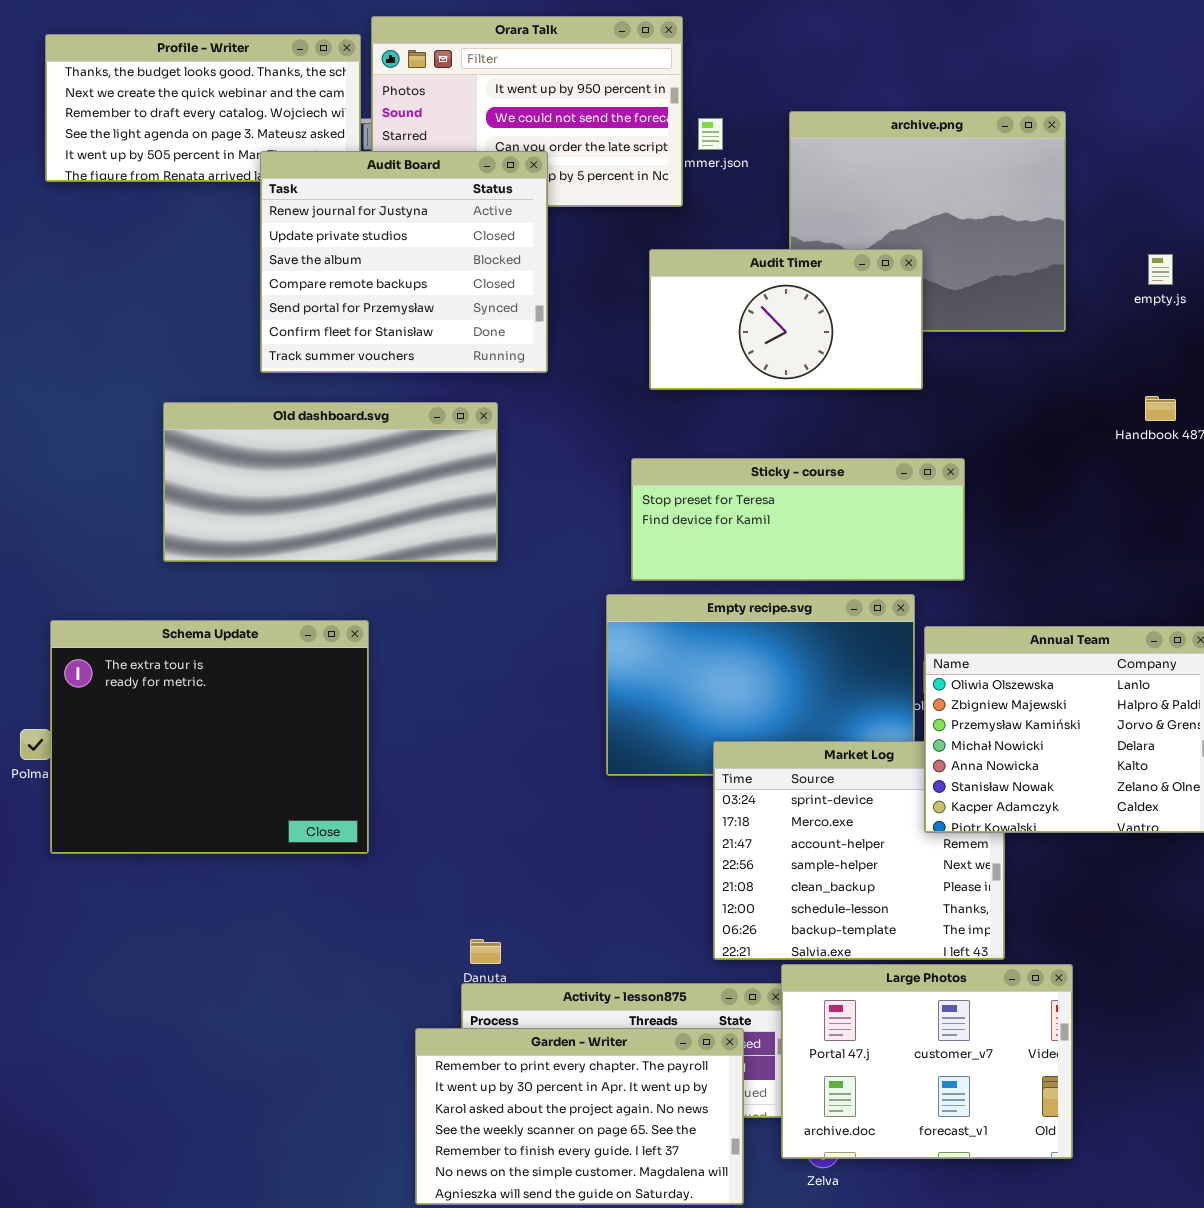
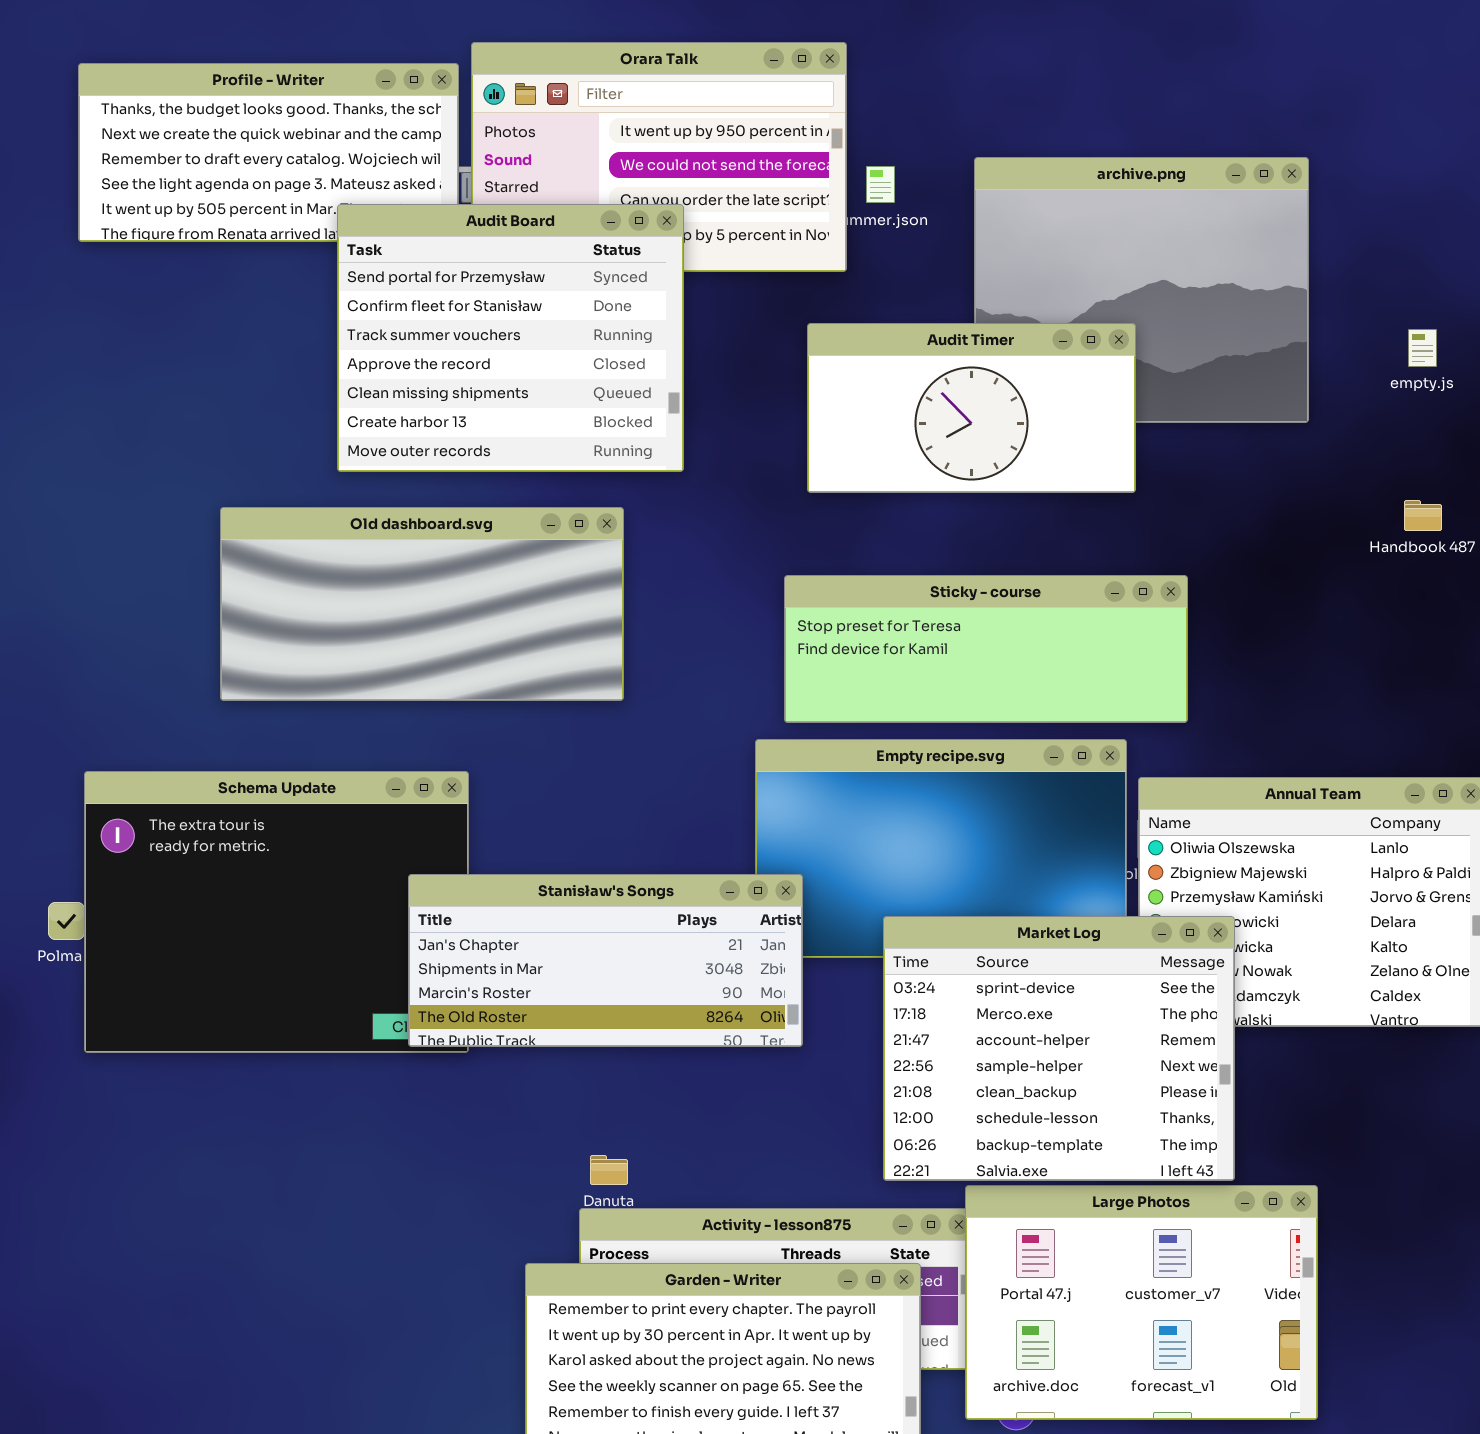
Audit Board: [260,151,548,373] -> [337,204,684,472], scrolled down 4 rows
Stanisław's Songs: none -> [408,874,803,1047], opened
Market Log: [713,741,1005,960] -> [883,916,1235,1181], raised

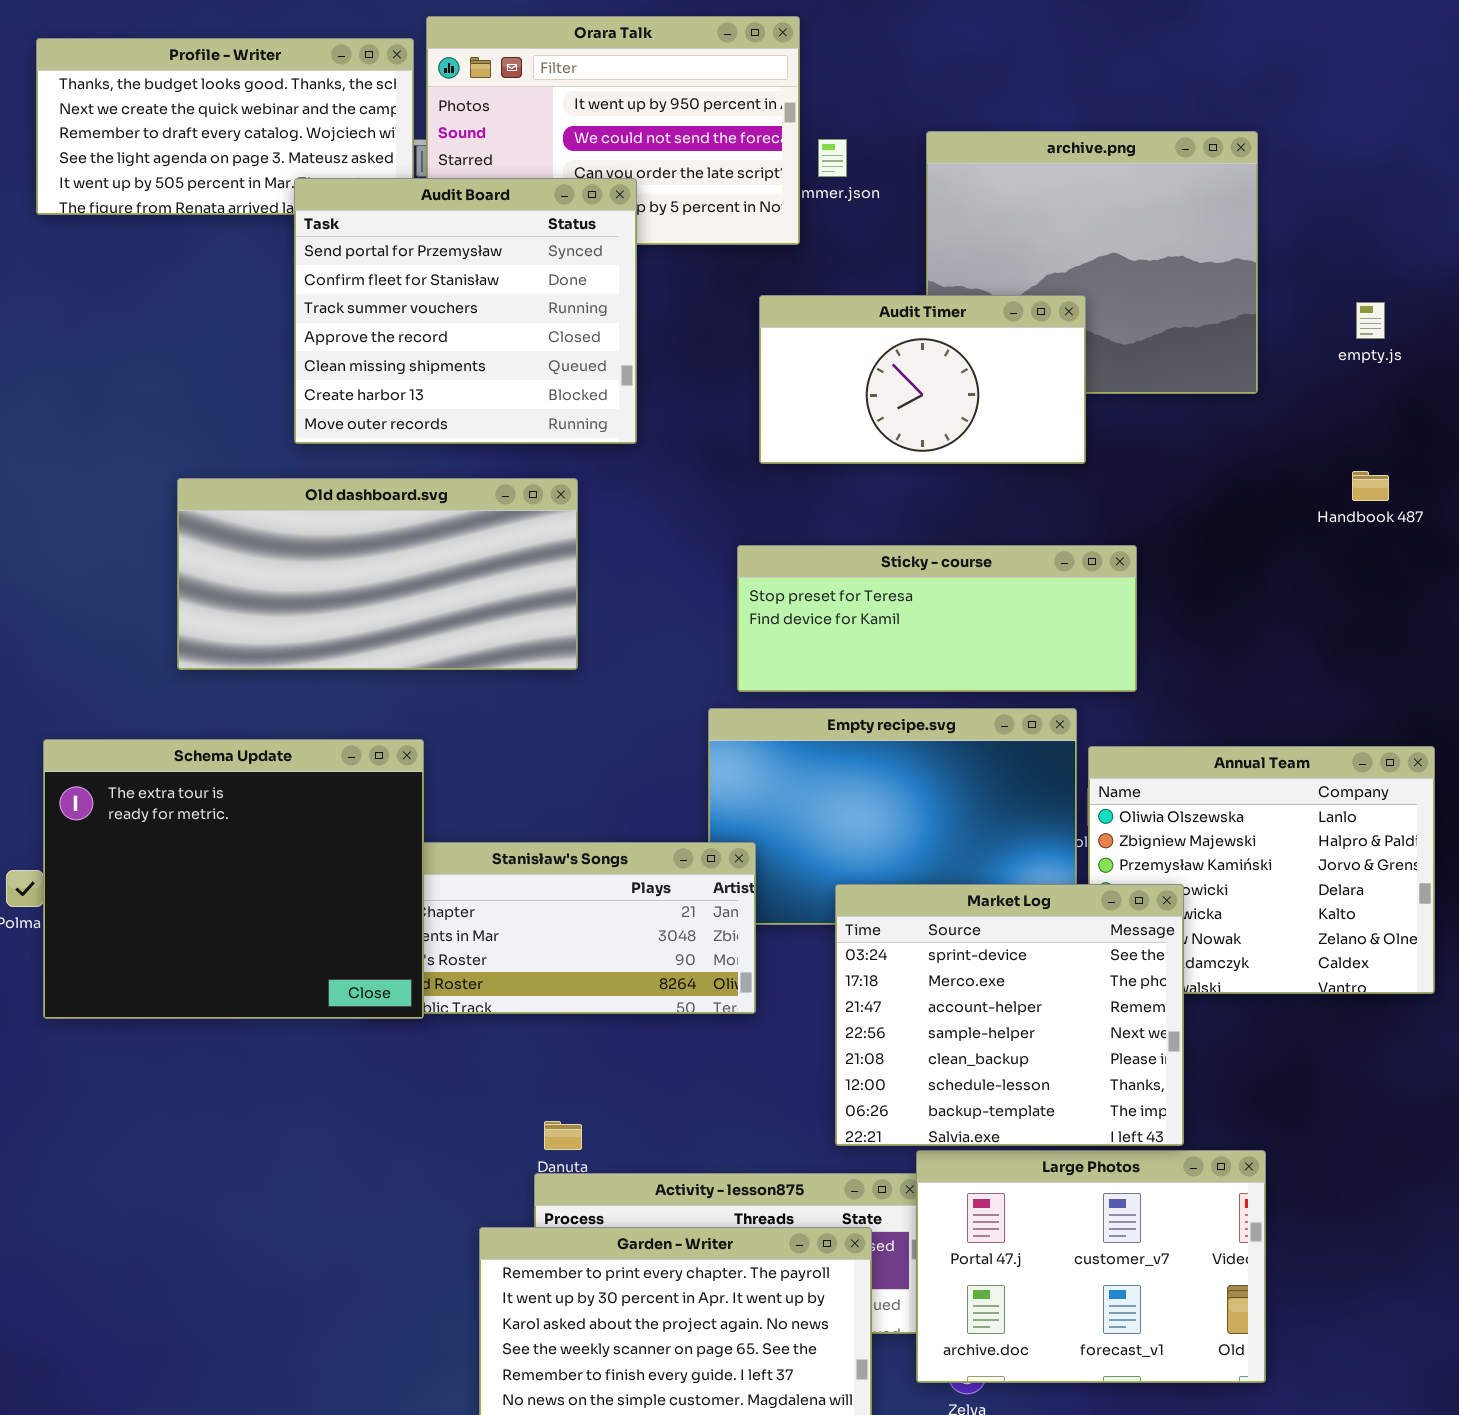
Schema Update: [84,771,469,1053] -> [43,739,424,1019], raised

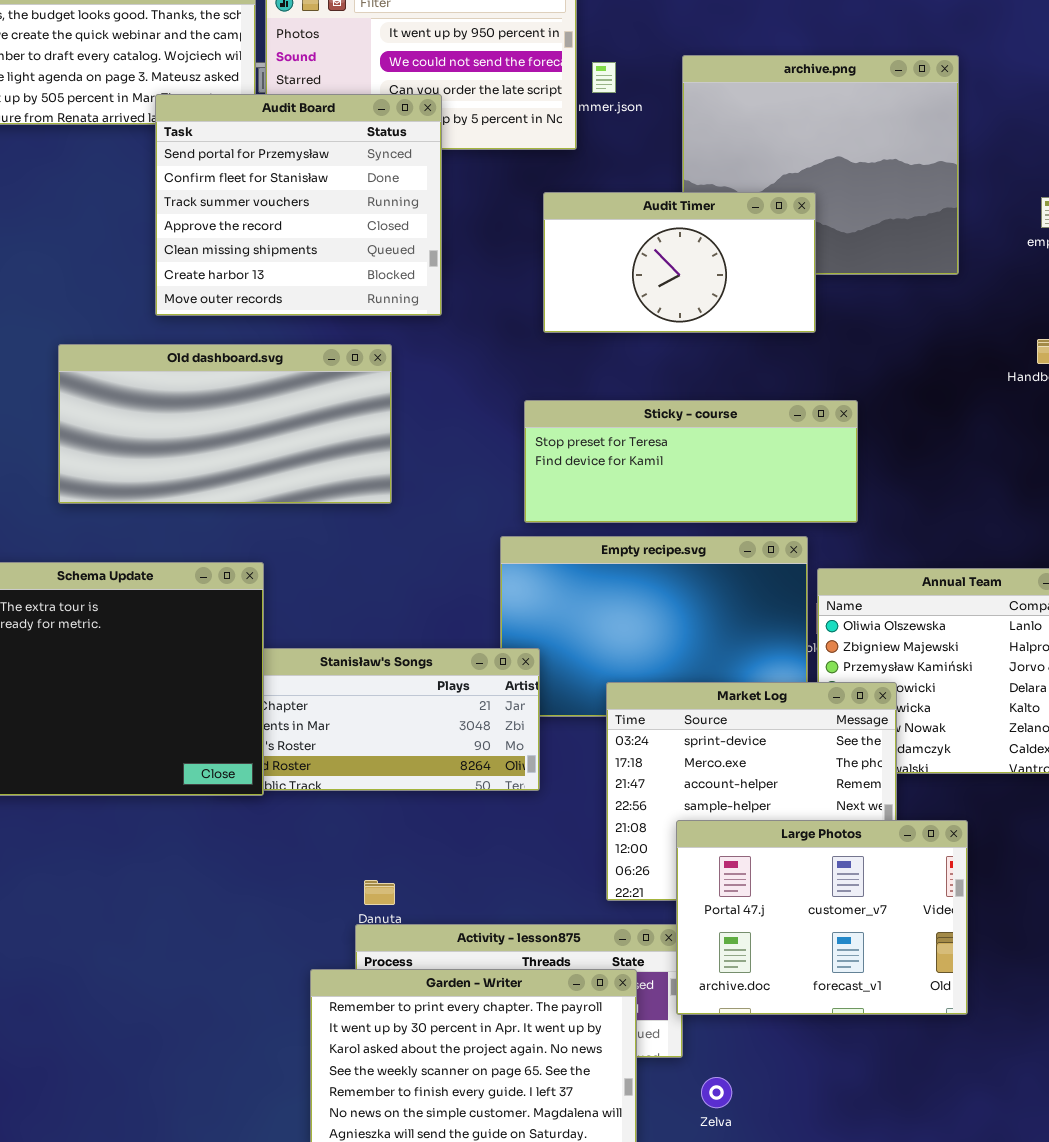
Large Photos: [916,1150,1266,1383] -> [676,820,968,1015], moved

